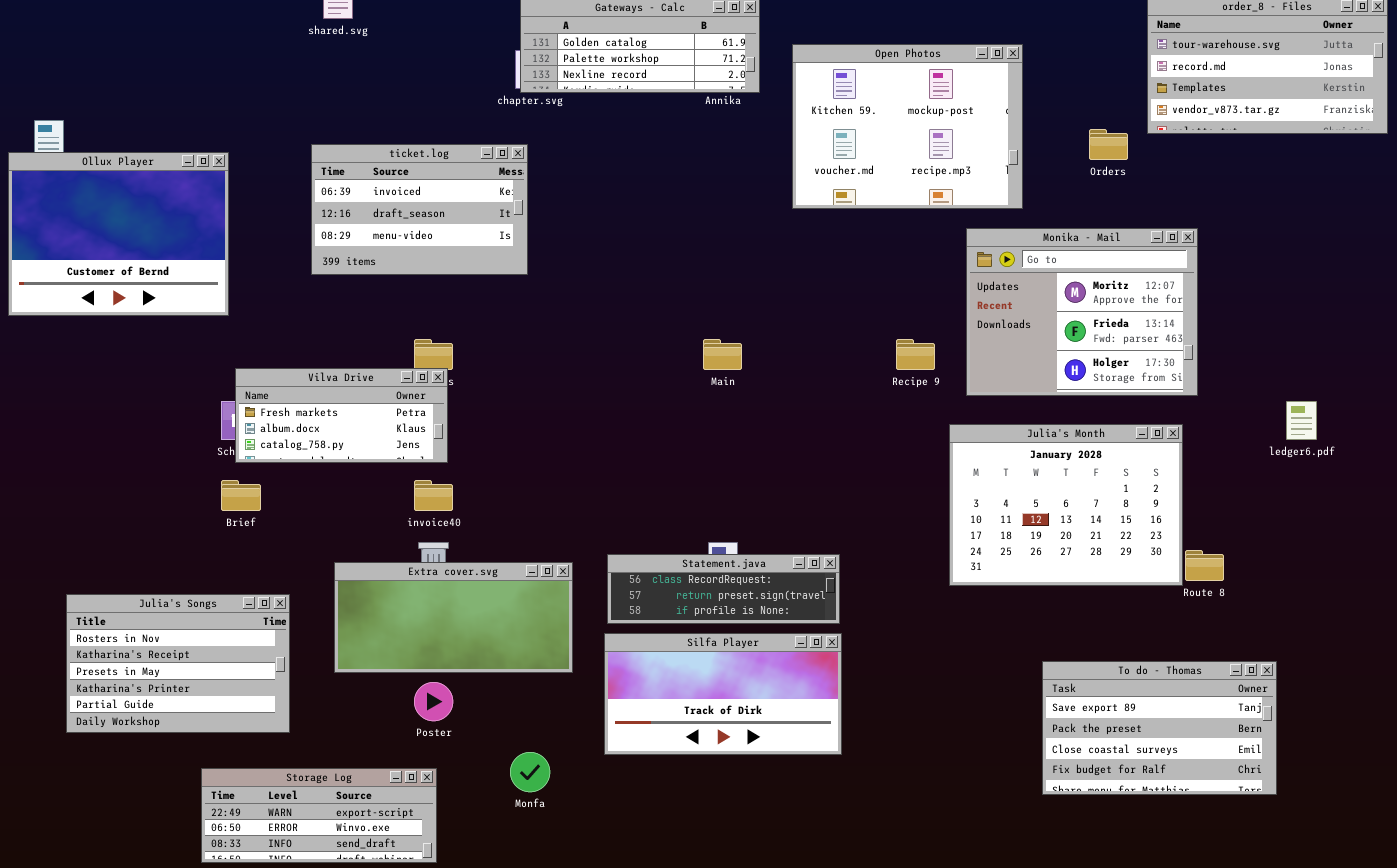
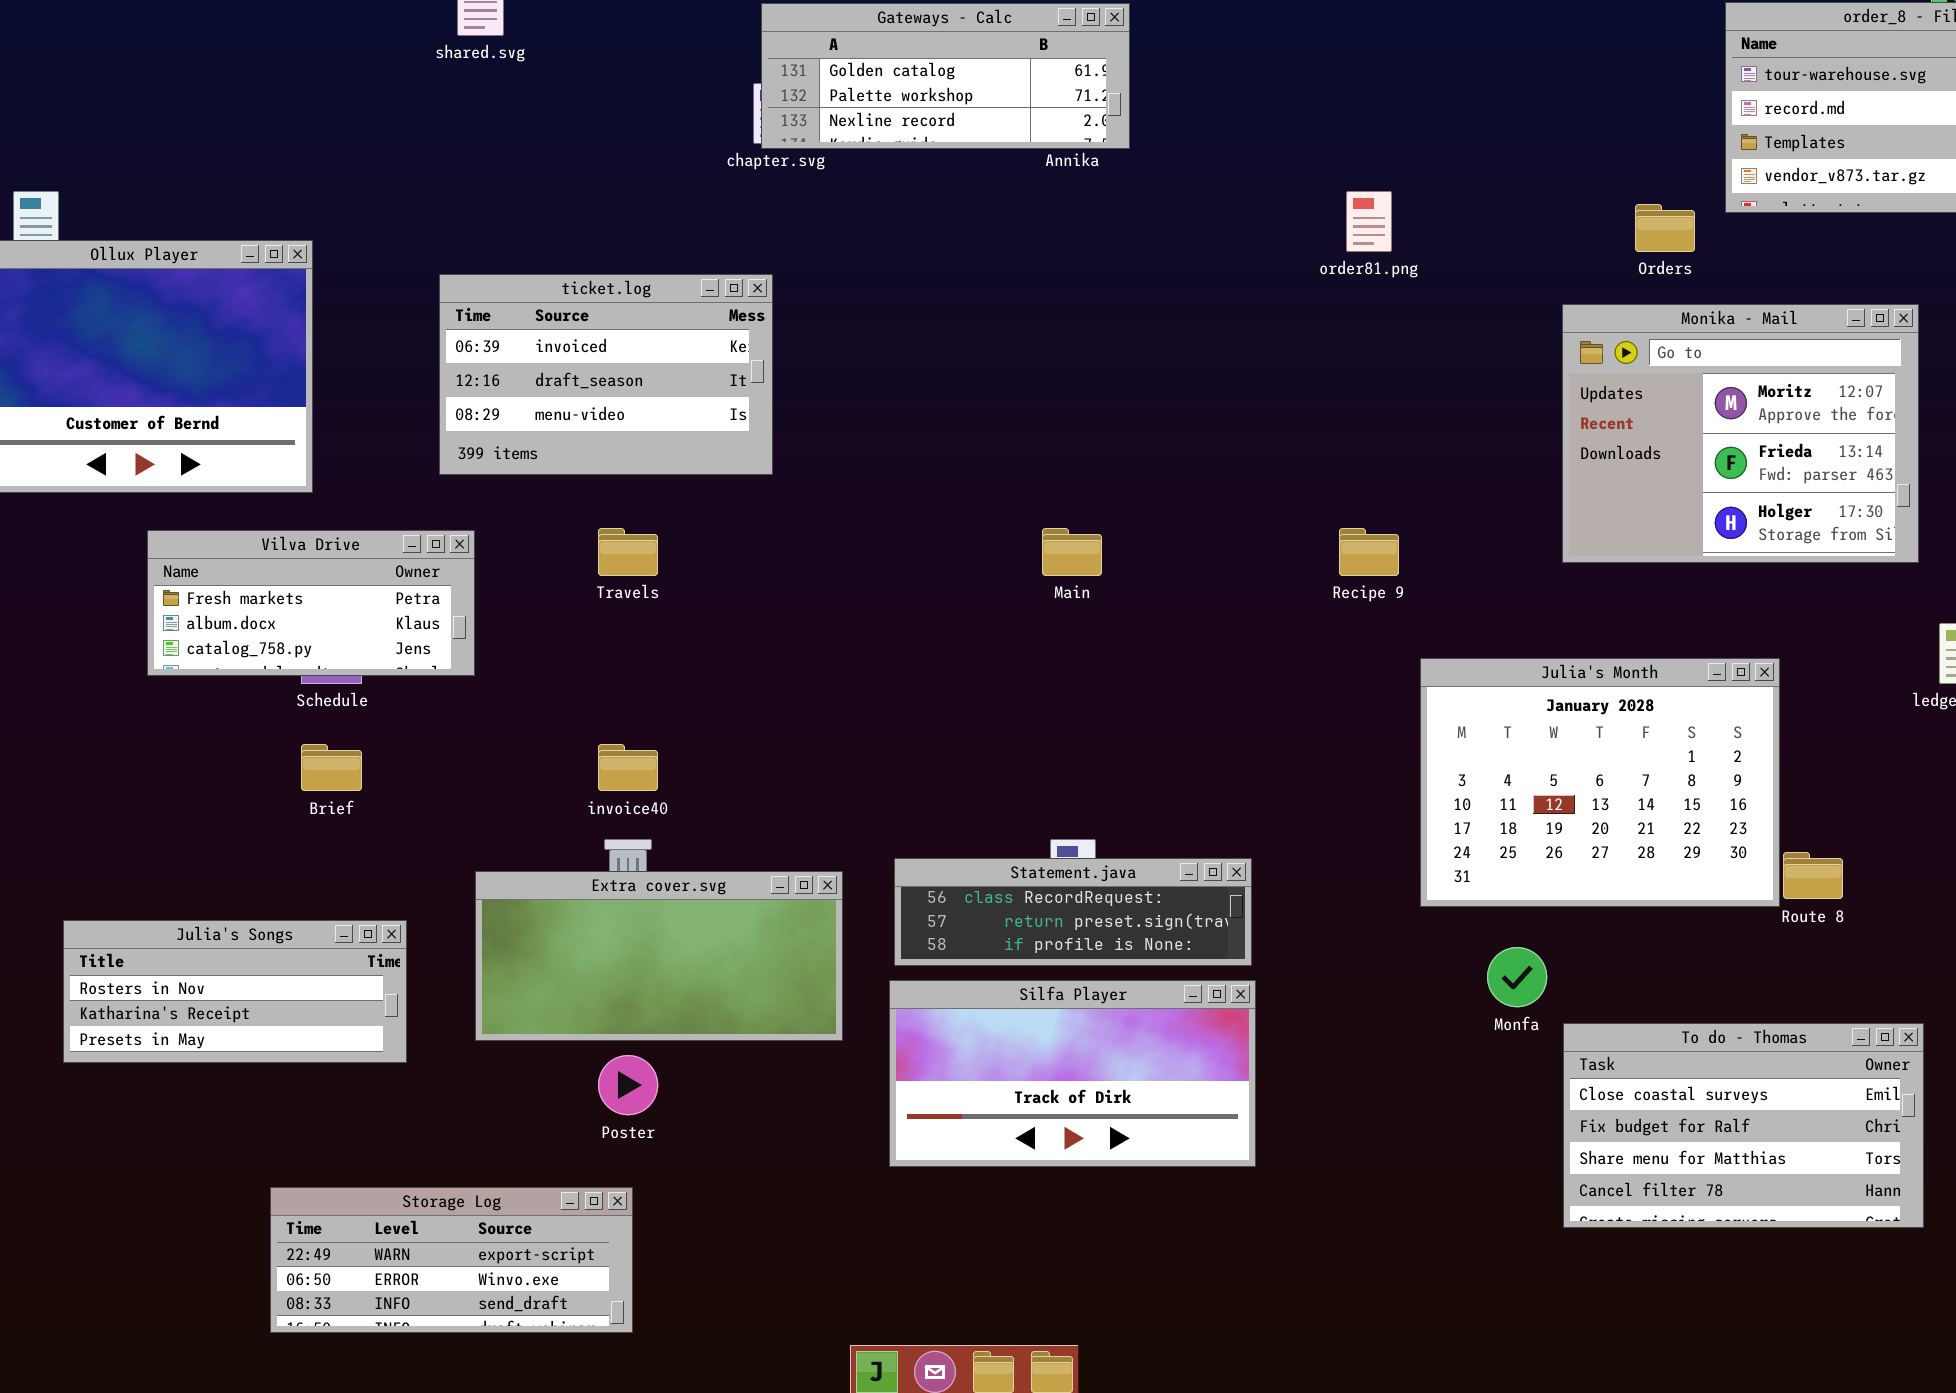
Open Photos: [792,44,1023,209] -> none, closed
ticket.log: [311,144,528,275] -> [439,274,773,475], moved
Monika - Mail: [966,228,1198,396] -> [1562,304,1919,563], moved
Vilva Drive: [235,368,448,463] -> [147,530,475,676], moved
Julia's Songs: [66,594,290,733] -> [63,920,407,1063], resized
To do - Thomas: [1042,661,1277,795] -> [1563,1023,1924,1228], scrolled down 2 rows
Monfa: [510,752,550,792] -> [1487,947,1547,1007], moved

